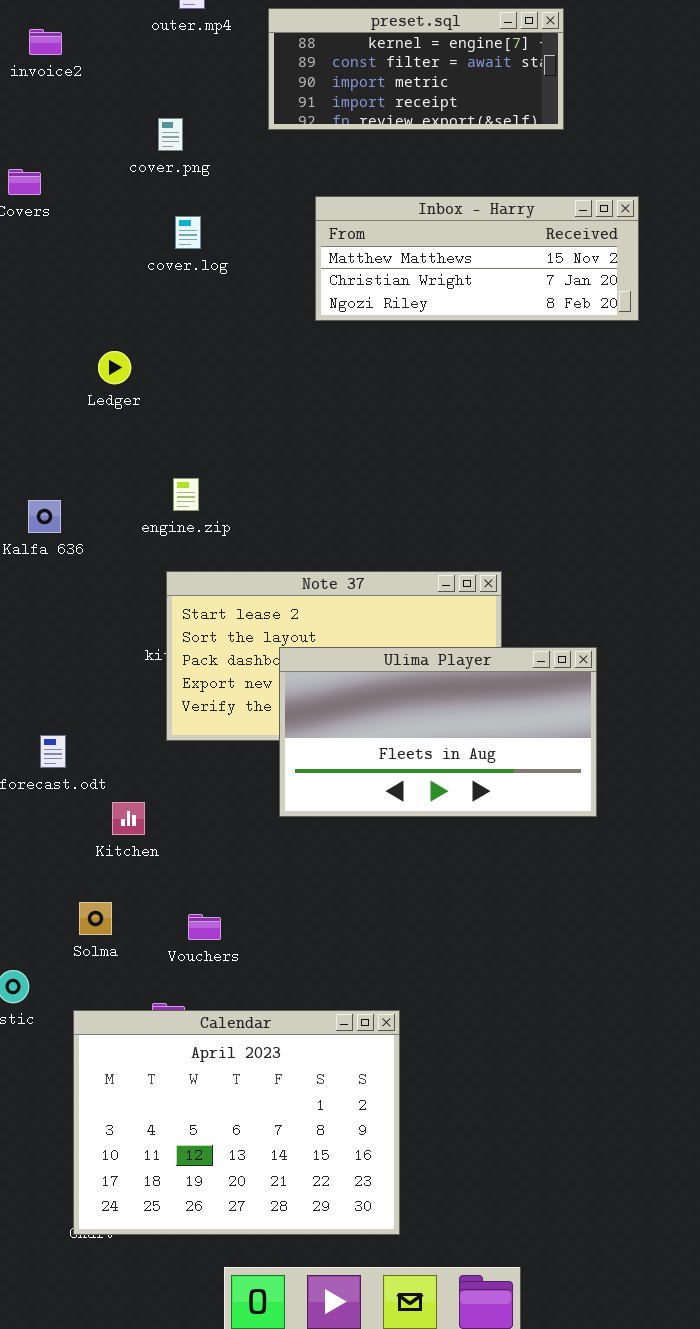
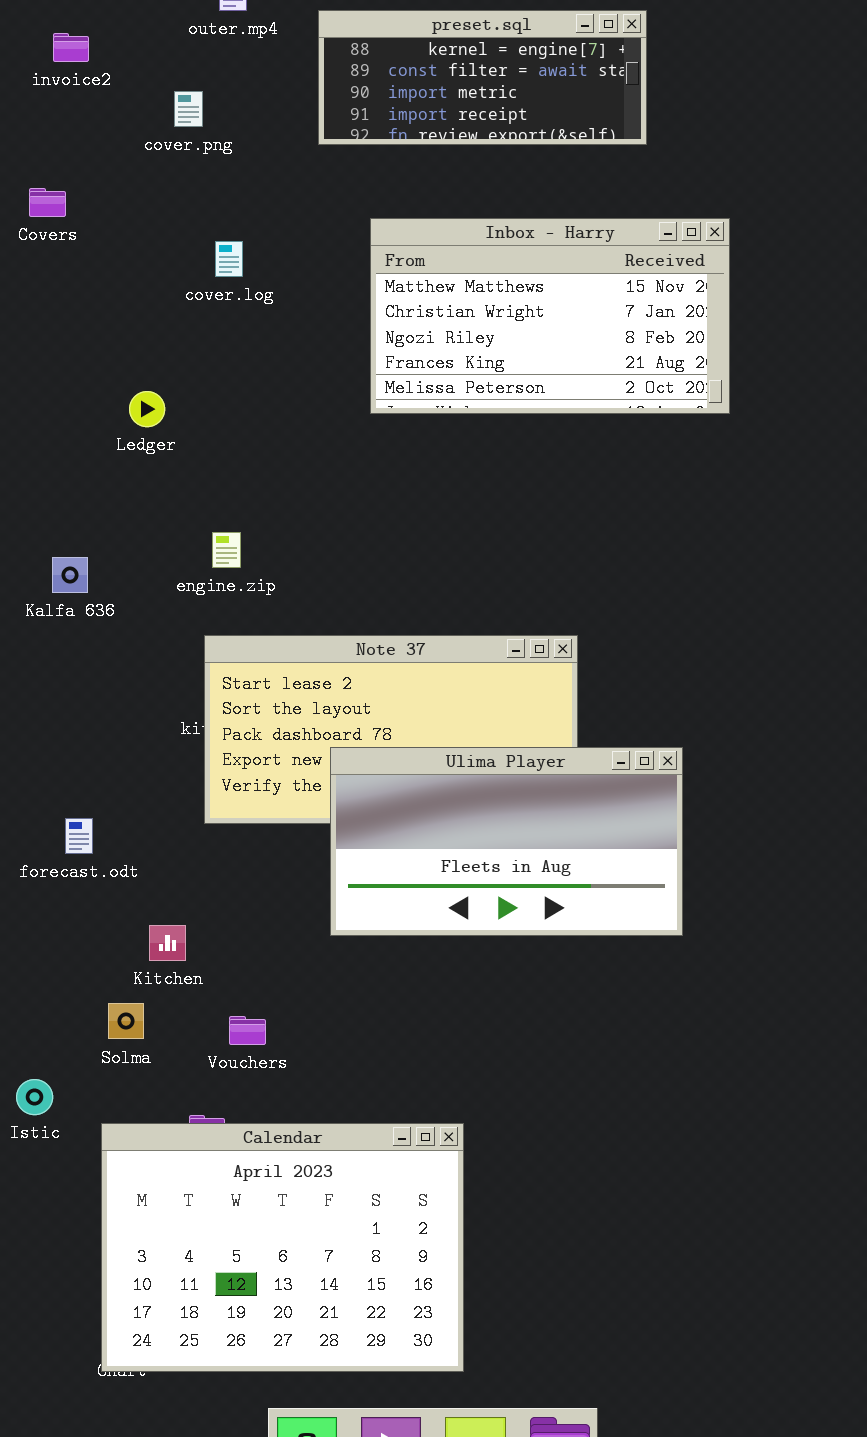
cover.png: [158,118,183,151] -> [174,91,203,127], moved
Inbox - Harry: [315,196,639,321] -> [370,218,730,414], resized
Ulima Player: [279,647,597,817] -> [330,747,683,936], moved
Kitchen: [112,802,145,835] -> [149,925,186,961], moved

